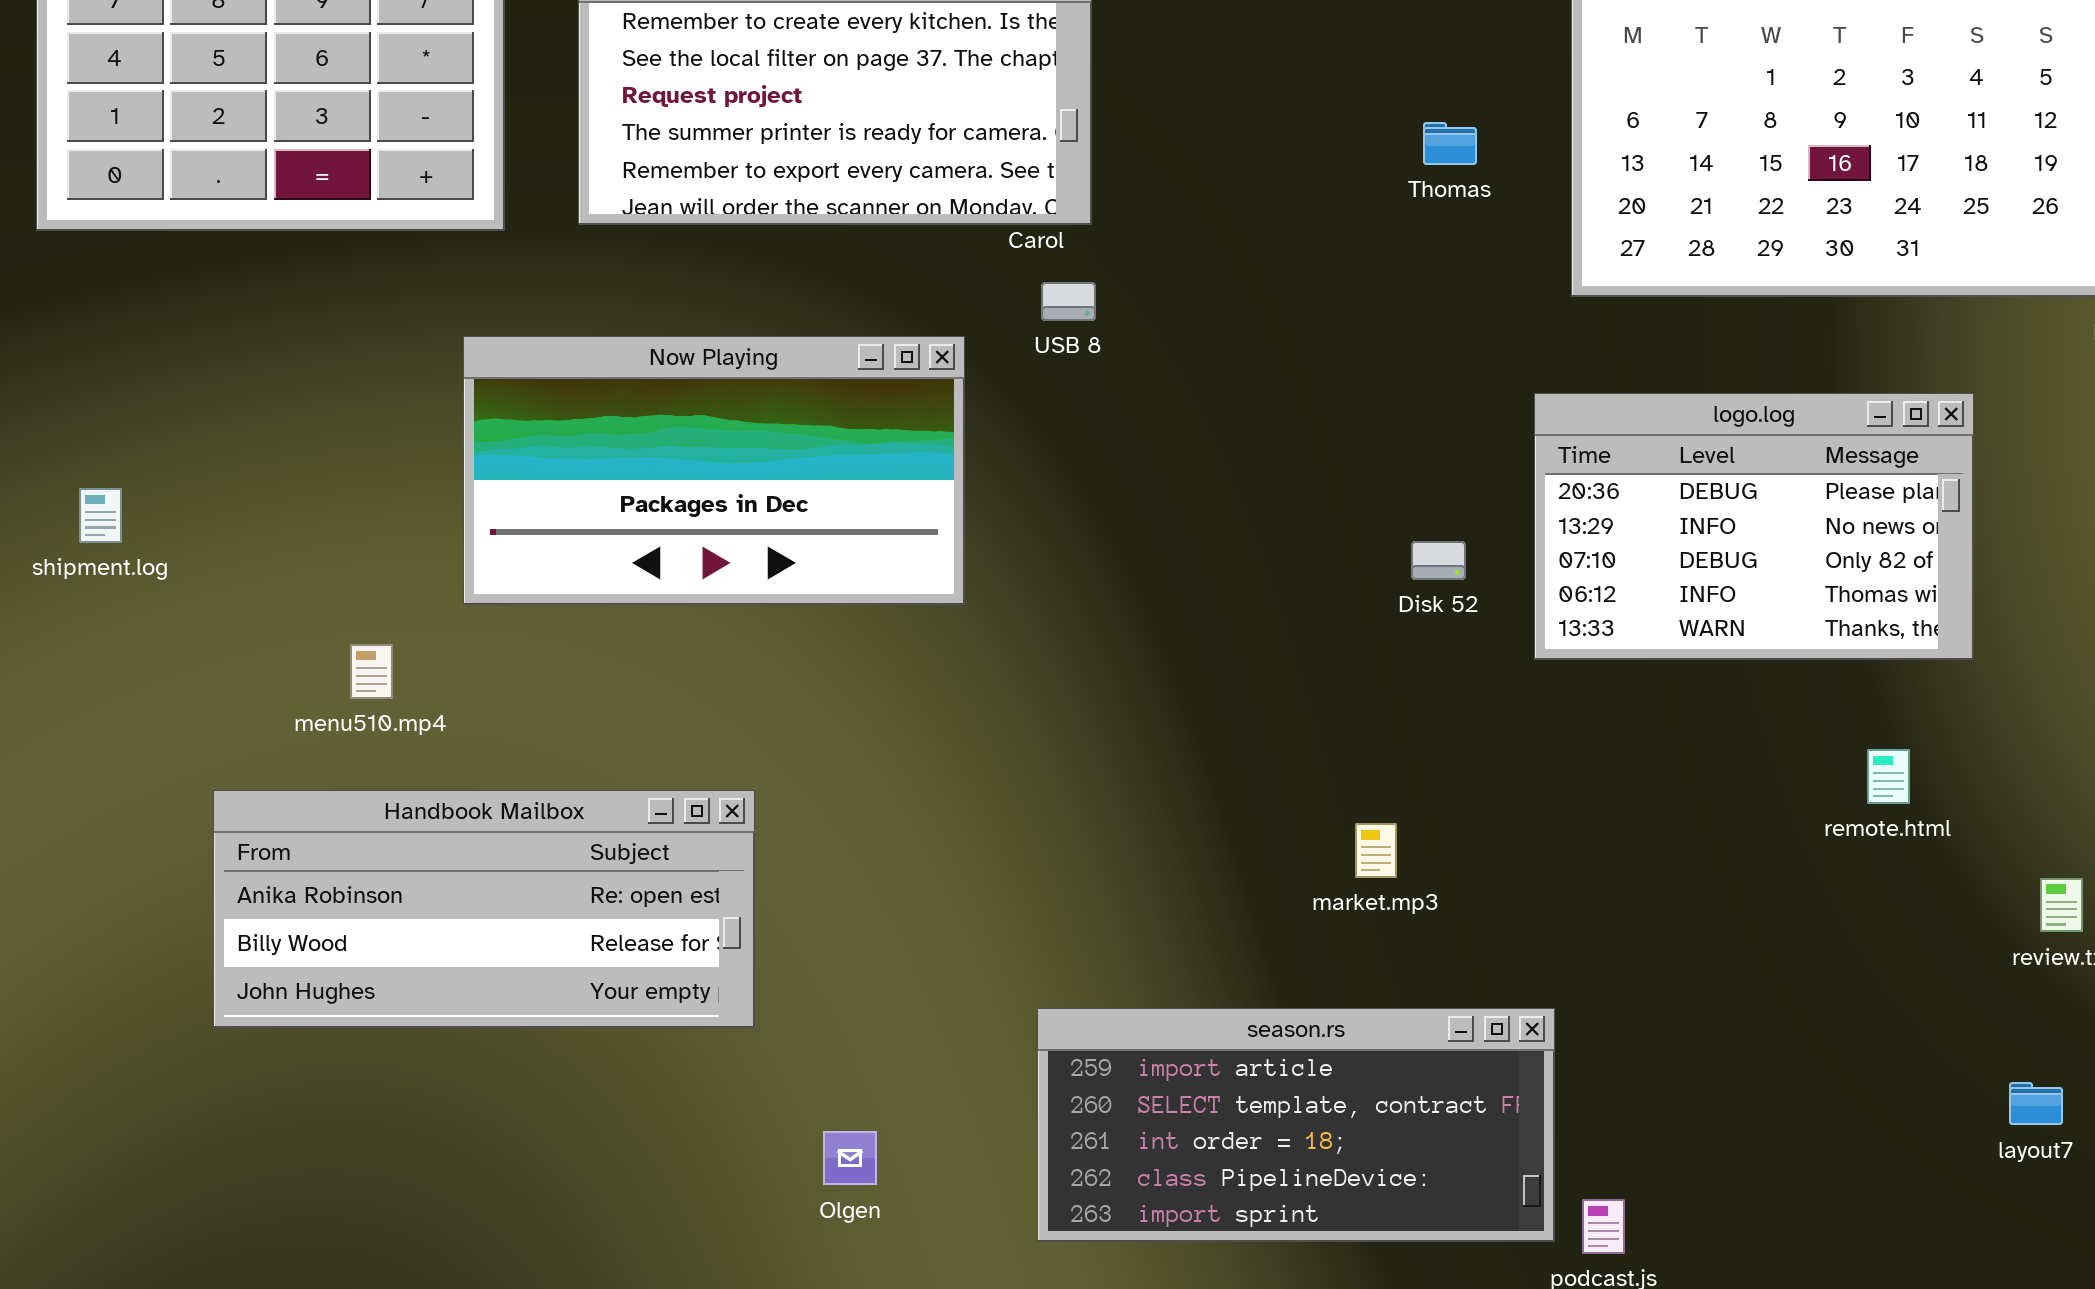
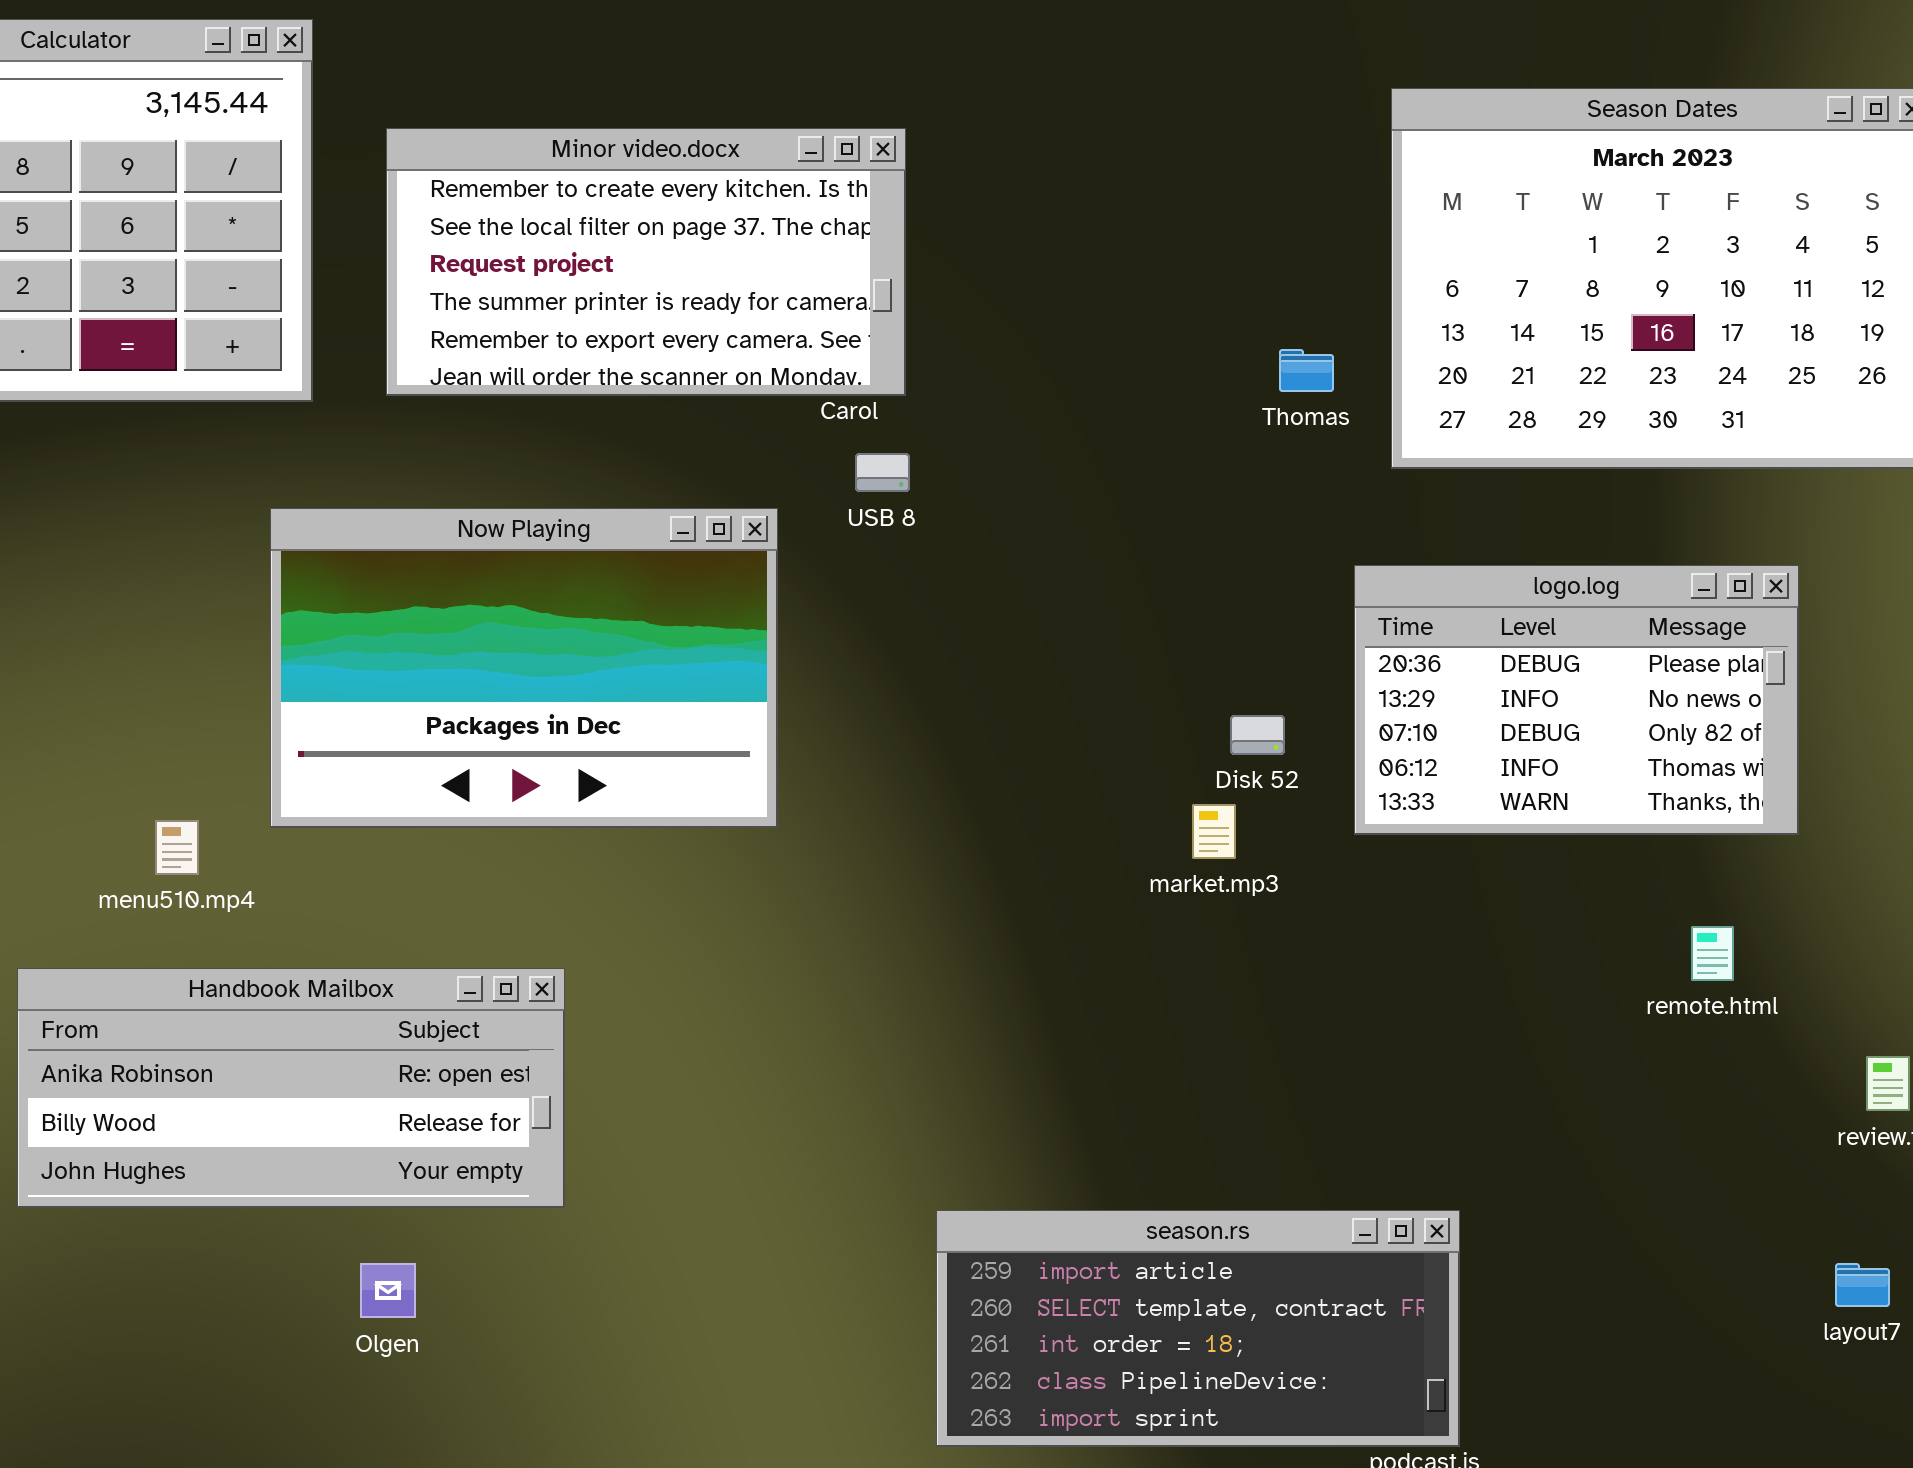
Thomas: [1423,122,1477,165] -> [1279,349,1334,392], moved
Now Playing: [463,336,965,605] -> [270,508,778,828], resized
market.mp3: [1355,823,1397,878] -> [1192,804,1236,859], moved
season.rs: [1037,1008,1555,1242] -> [936,1210,1460,1447], moved
Olgen: [823,1131,877,1185] -> [360,1263,416,1318], moved

